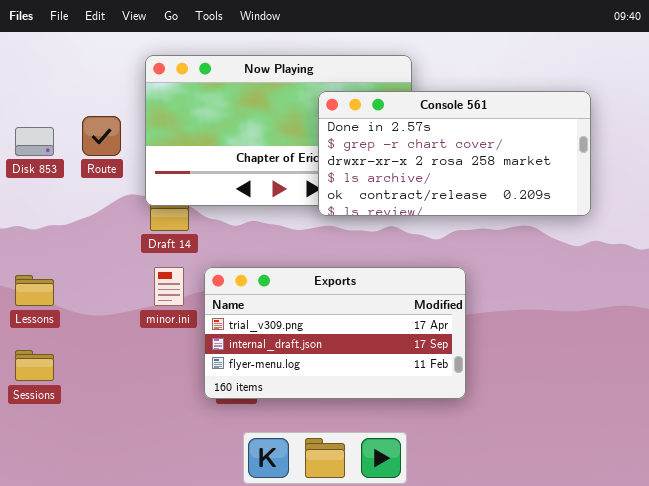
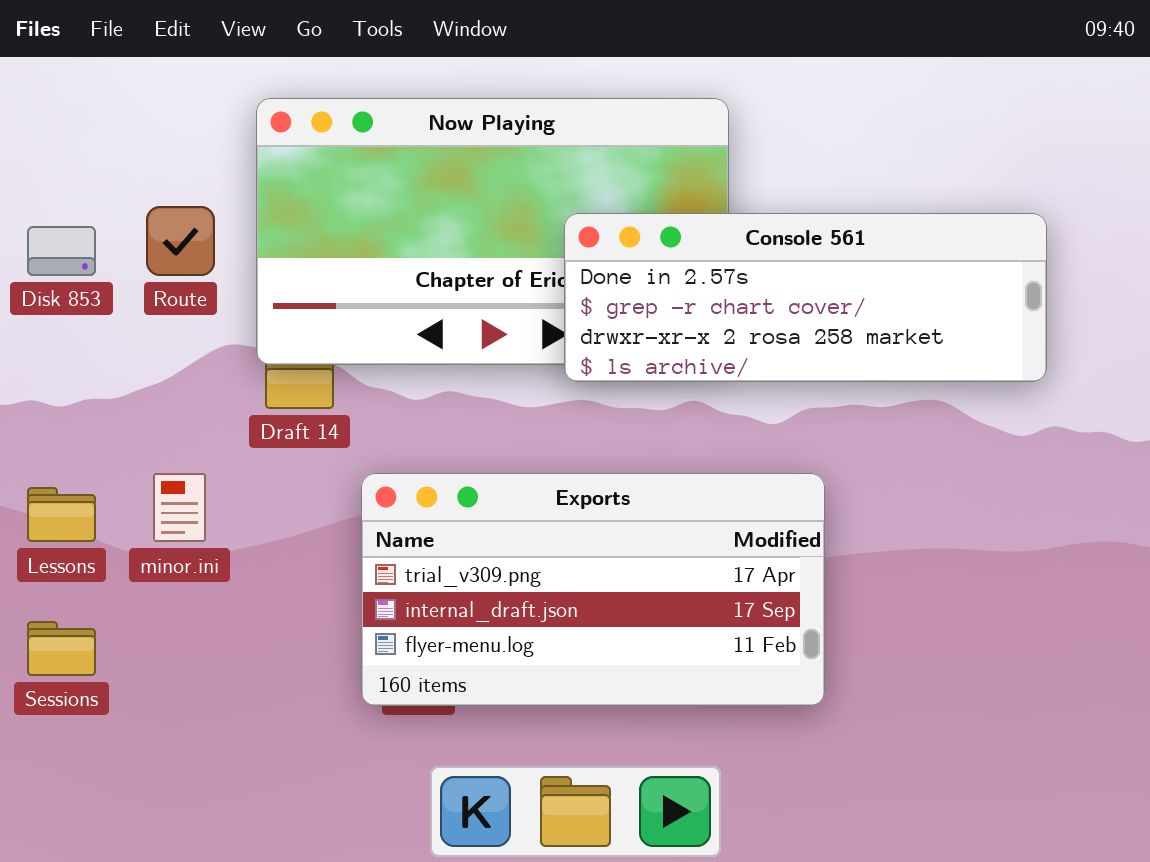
Console 561: [318,91,591,216] -> [564,213,1047,382], resized
minor.ini: [154,267,184,306] -> [153,473,206,542], moved

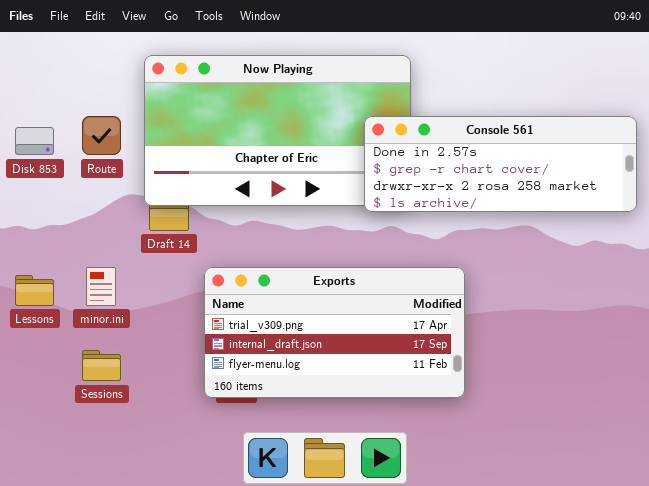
Console 561: [564,213,1047,382] -> [364,116,637,212], moved
Sessions: [27,621,96,676] -> [82,350,121,381], moved

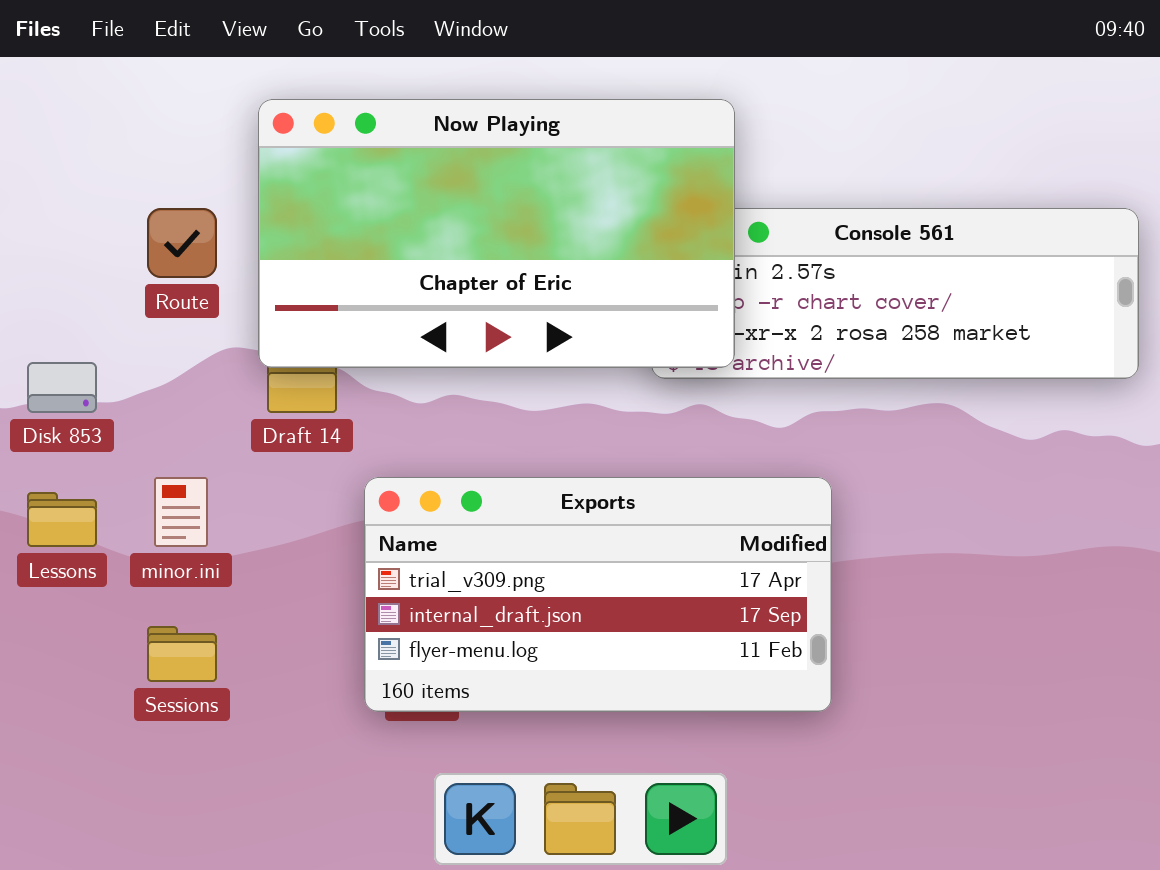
Now Playing: [144,55,411,206] -> [258,99,735,368], raised
Disk 853: [15,127,54,155] -> [27,362,97,413], moved

